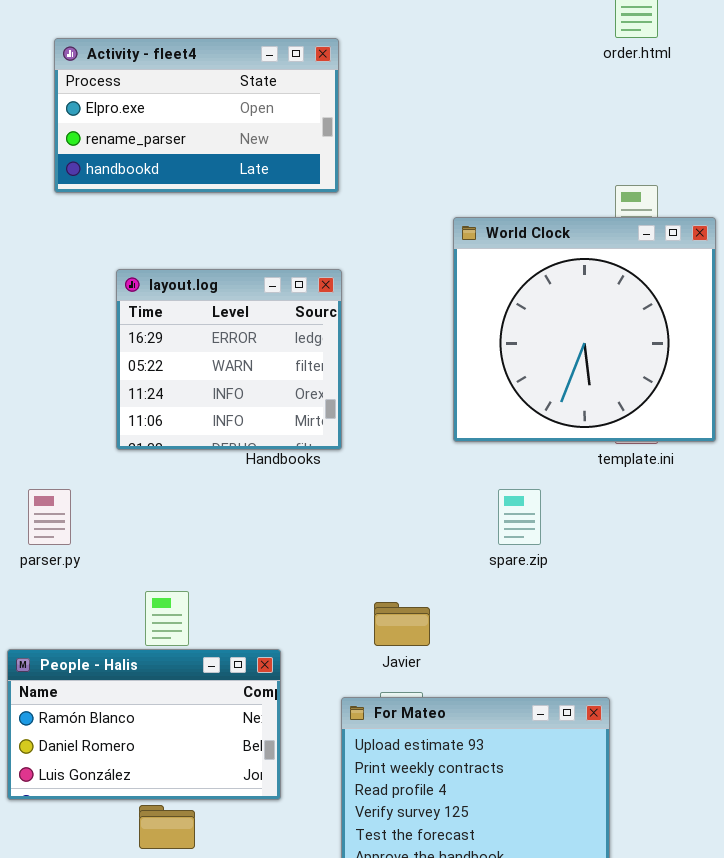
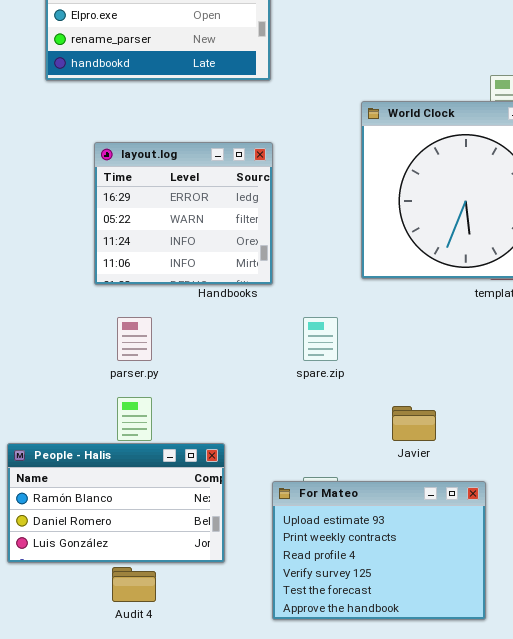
parser.py: [28,489,71,545] -> [117,317,152,361], moved
spare.zip: [498,489,541,545] -> [303,317,338,361], moved
Javier: [374,602,430,646] -> [392,406,436,441], moved

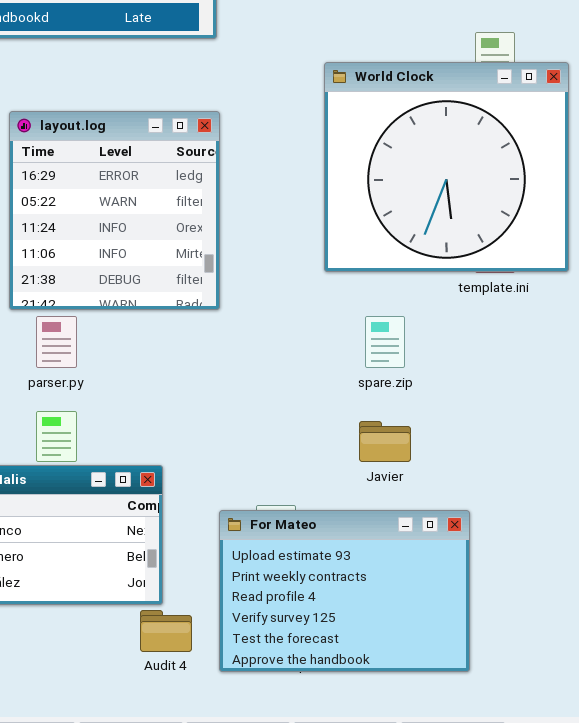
layout.log: [94,142,273,285] -> [9,111,220,310], resized
spare.zip: [303,317,338,361] -> [365,316,405,368], moved
Audit 4: [112,567,156,602] -> [140,610,192,652], moved

